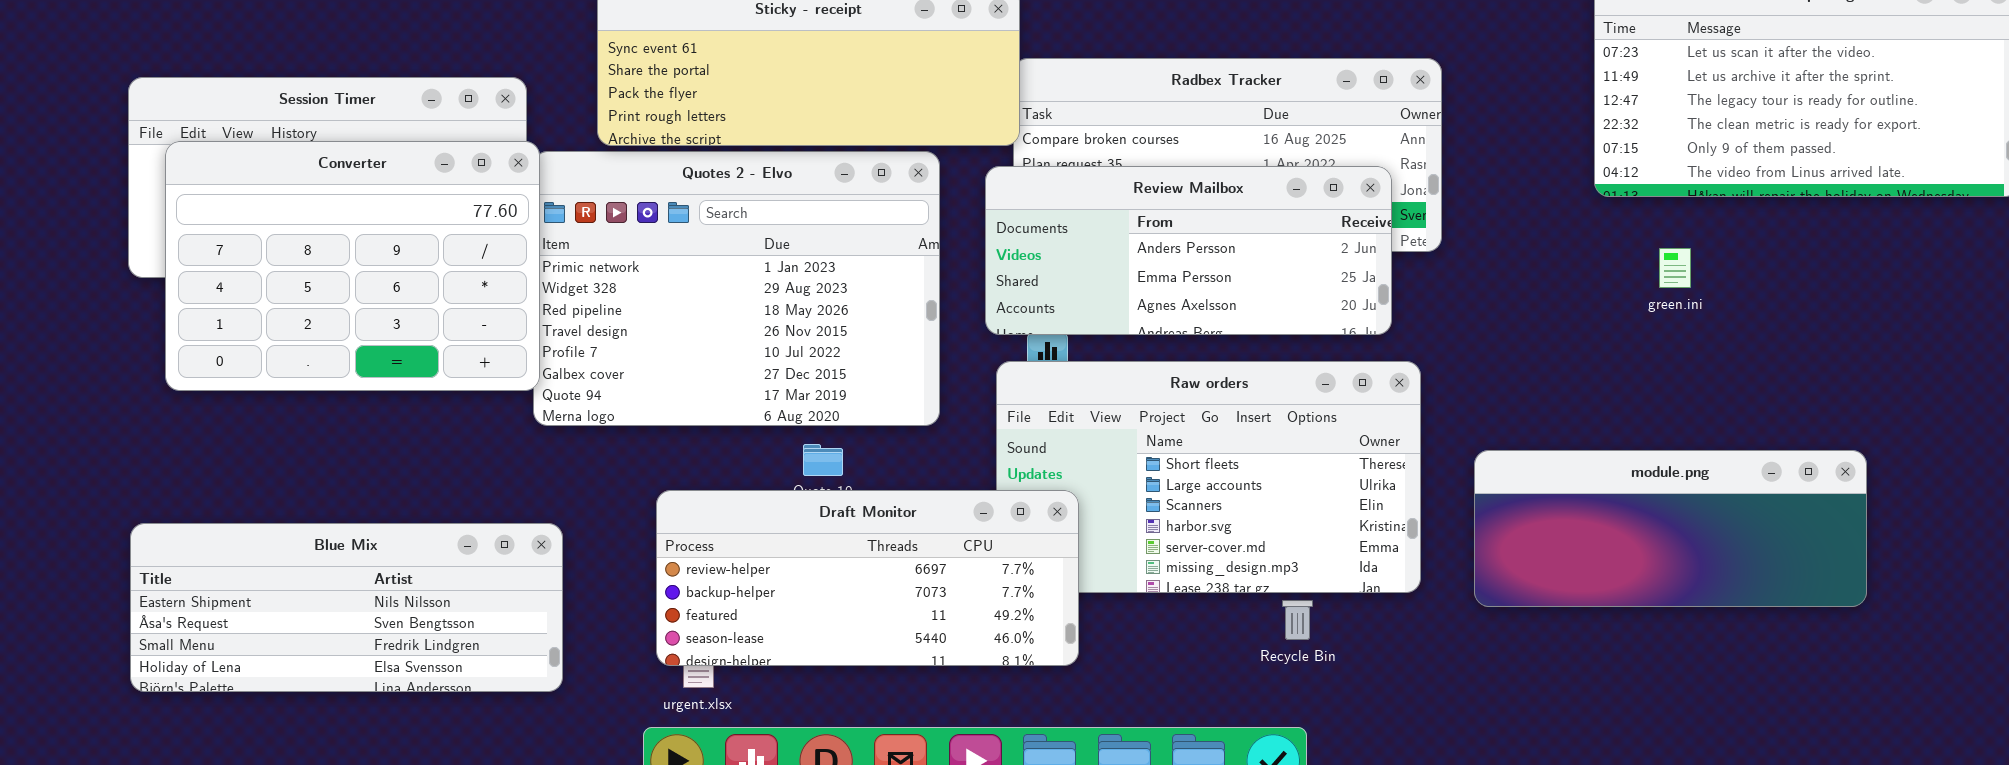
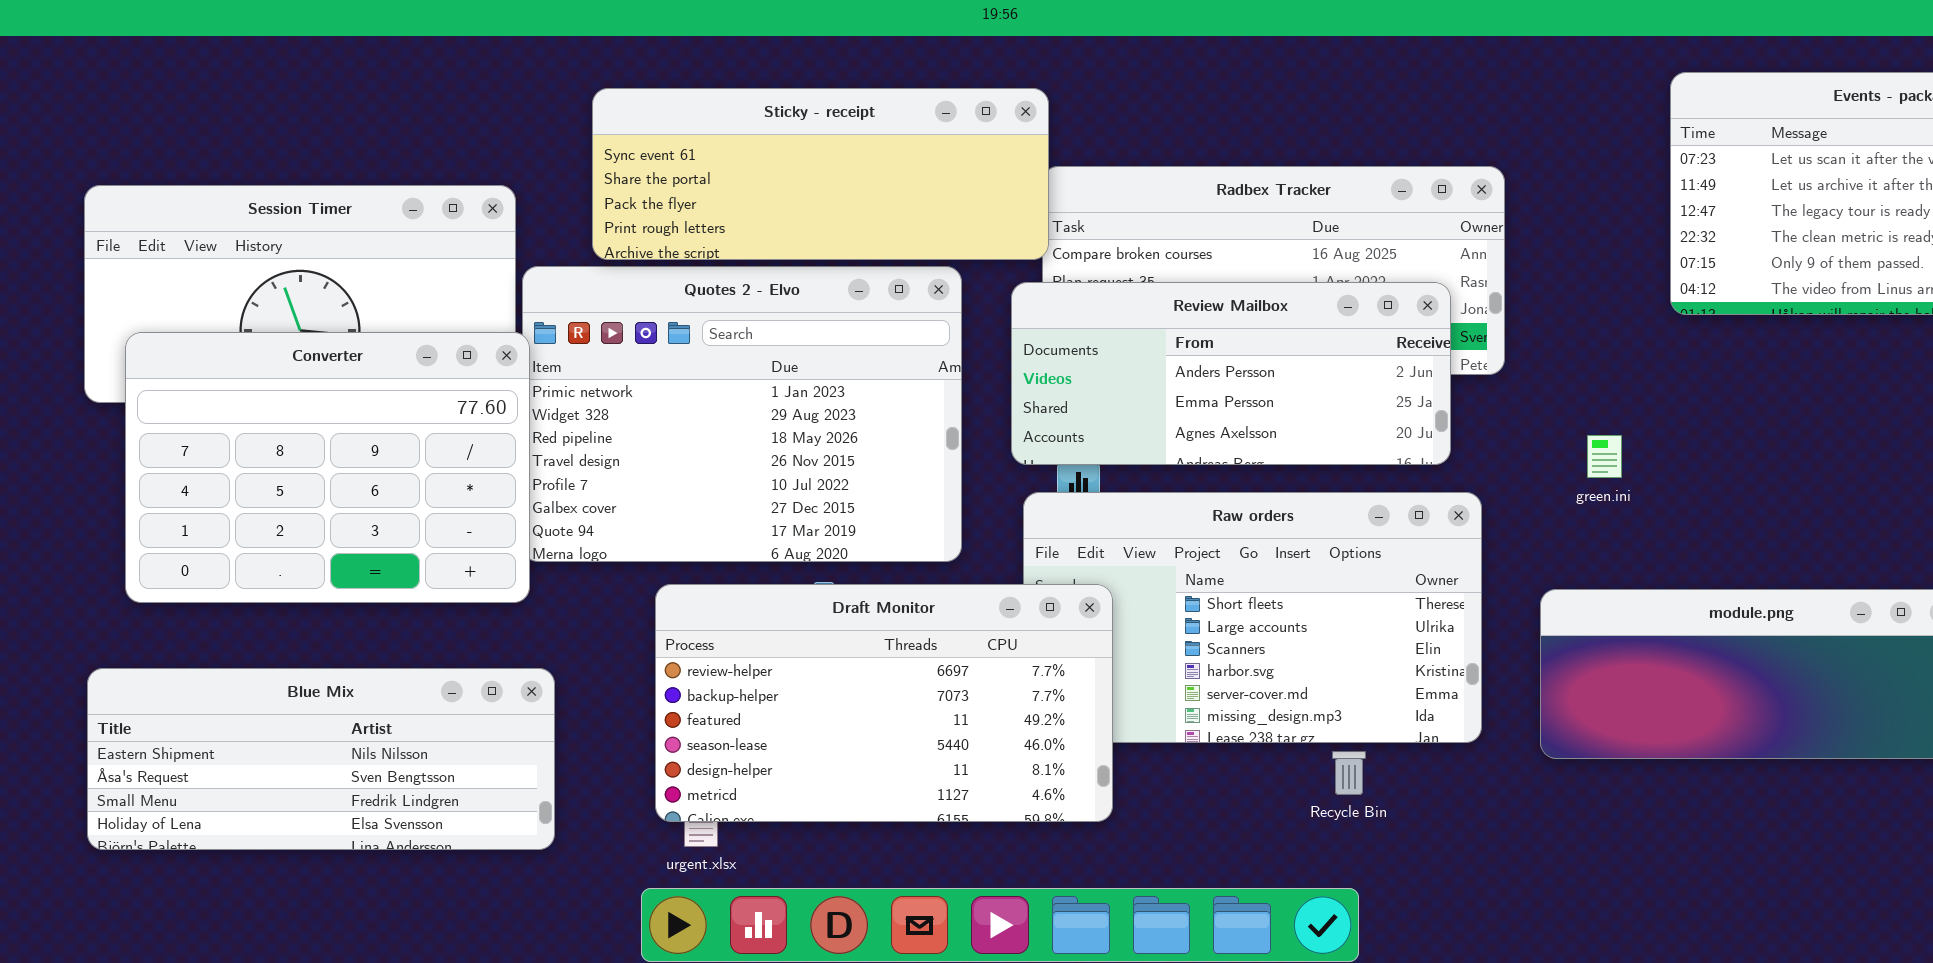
Converter: [165,141,540,391] -> [125,332,530,603], moved
green.ini: [1659,248,1691,288] -> [1587,435,1622,478], moved
Draft Monitor: [656,490,1079,666] -> [655,584,1113,822], resized

